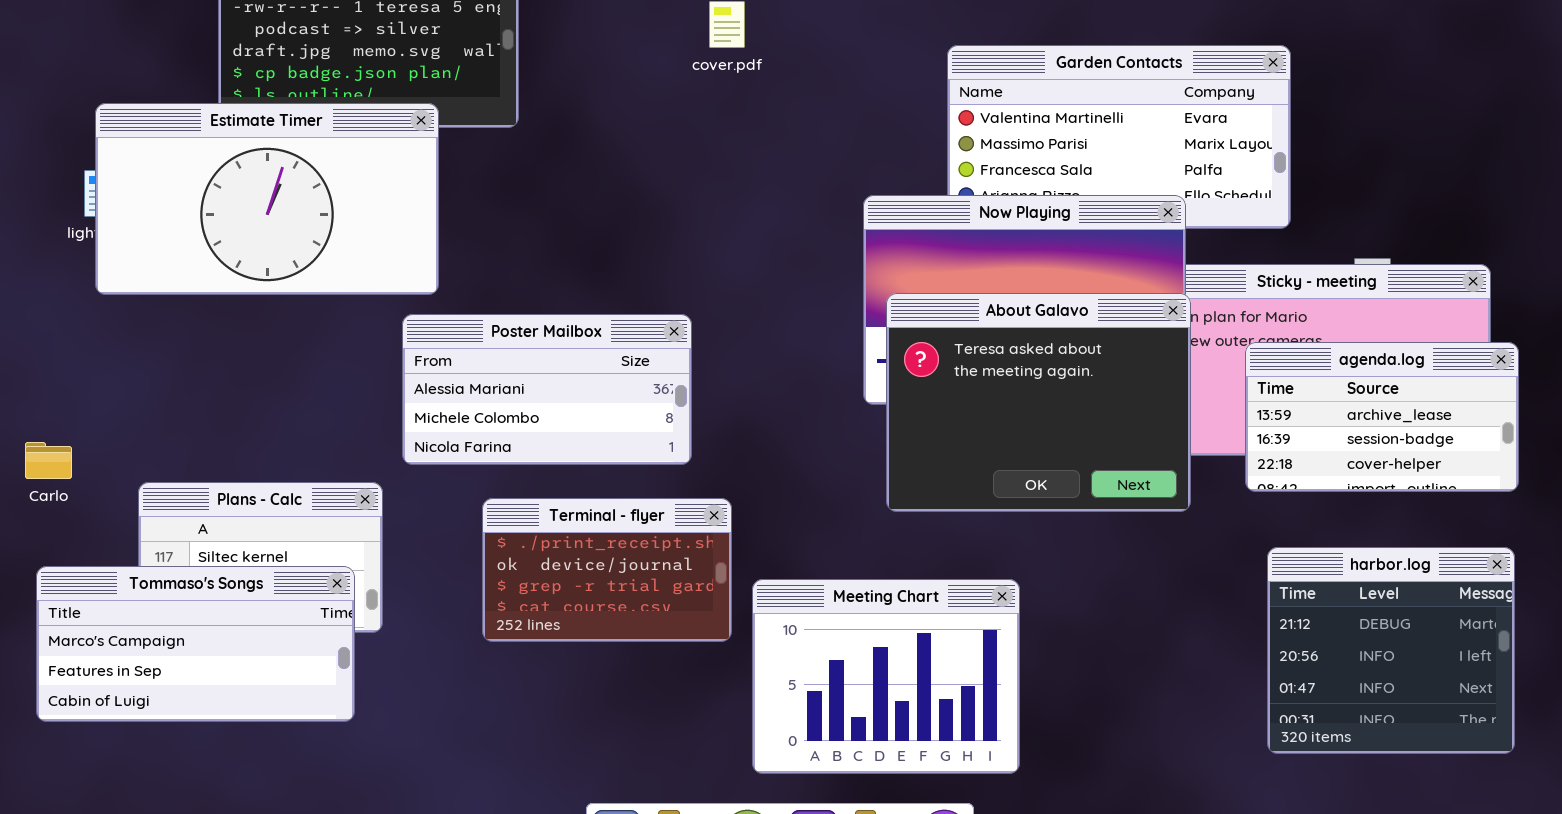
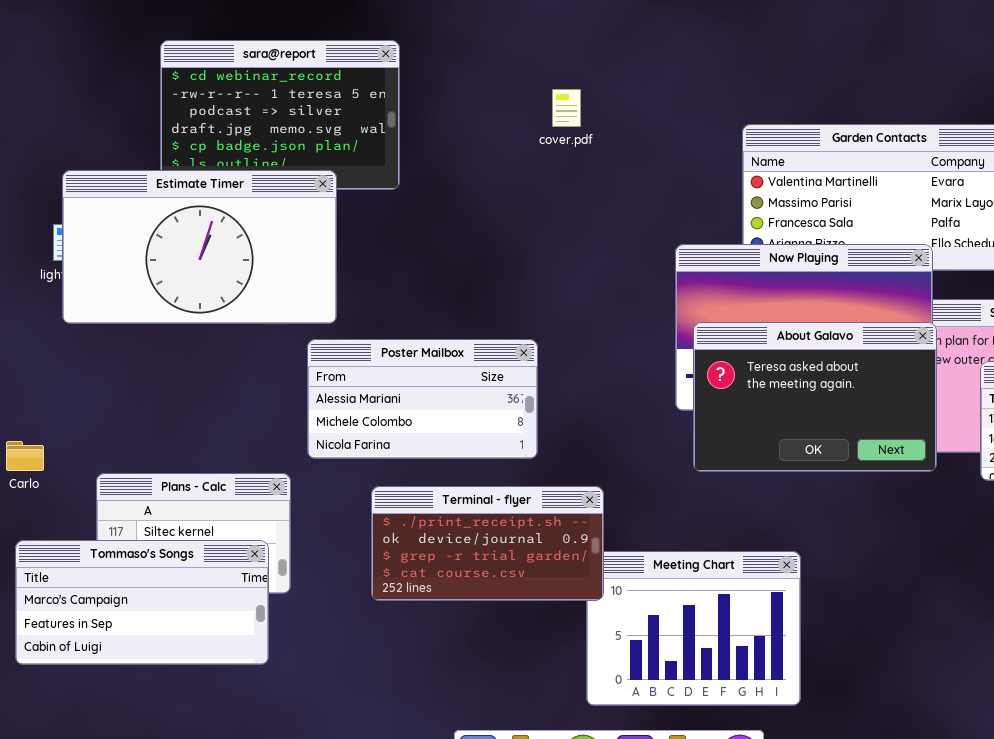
About Galavo: [886,293,1191,512] -> [693,322,937,472], resized
Terminal - flyer: [482,498,732,642] -> [371,486,604,601], resized

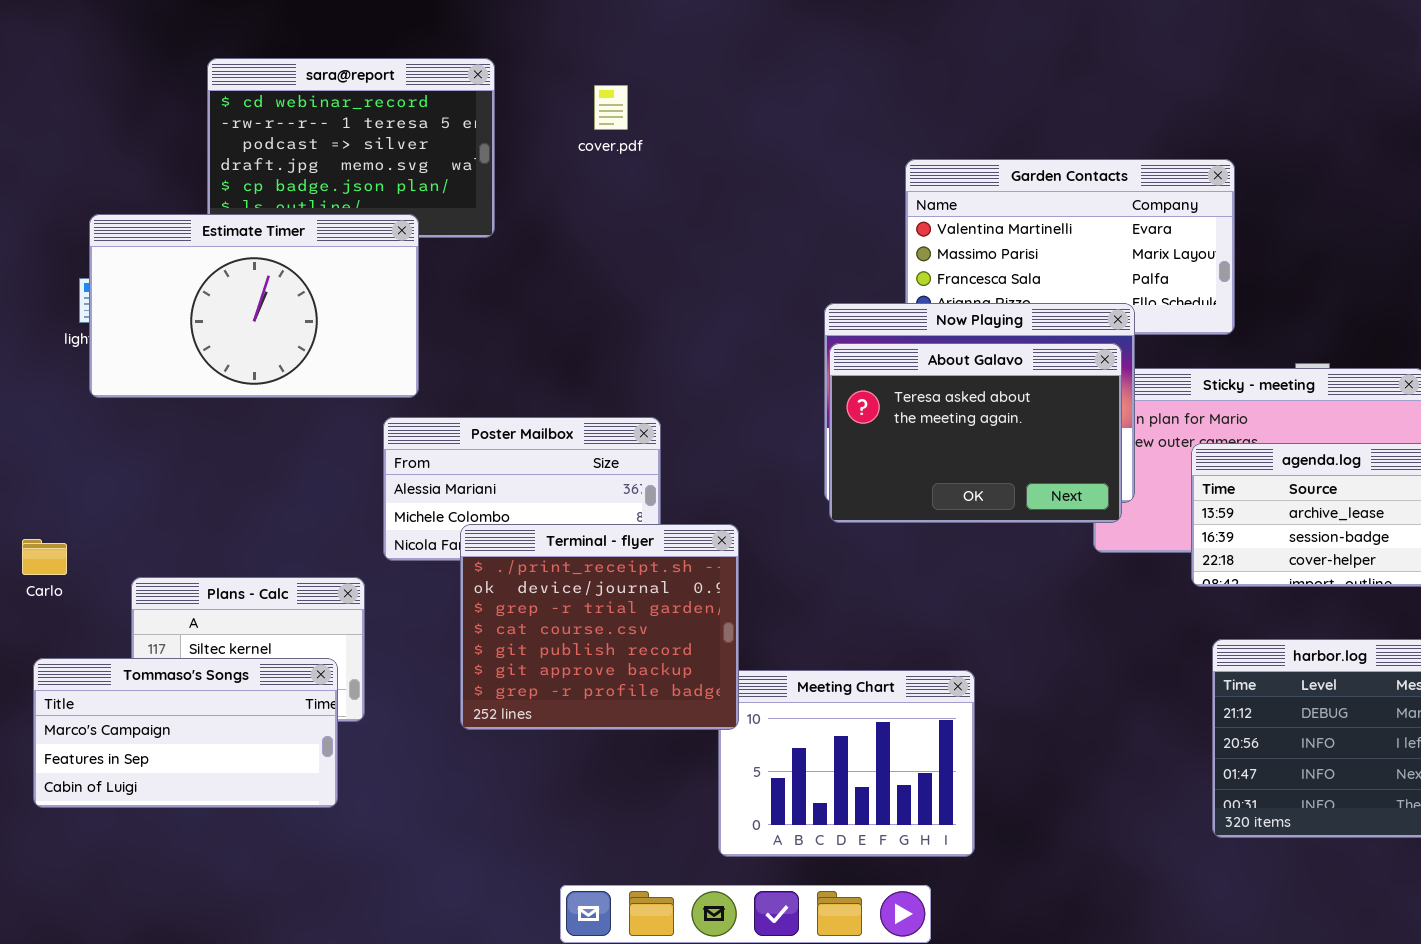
cover.pdf: [552,89,581,127] -> [594,85,628,130], moved
About Galavo: [693,322,937,472] -> [829,343,1122,523], moved
Terminal - flyer: [371,486,604,601] -> [460,524,739,730], resized

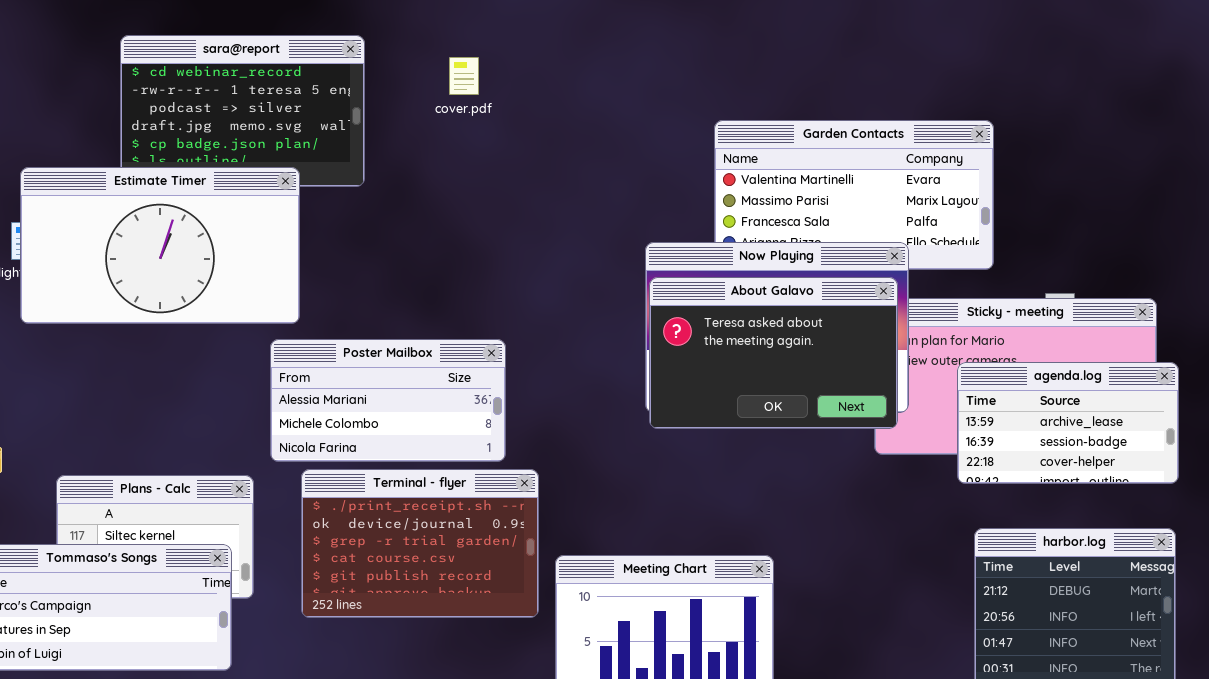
Terminal - flyer: [460,524,739,730] -> [301,469,539,618], moved, resized

